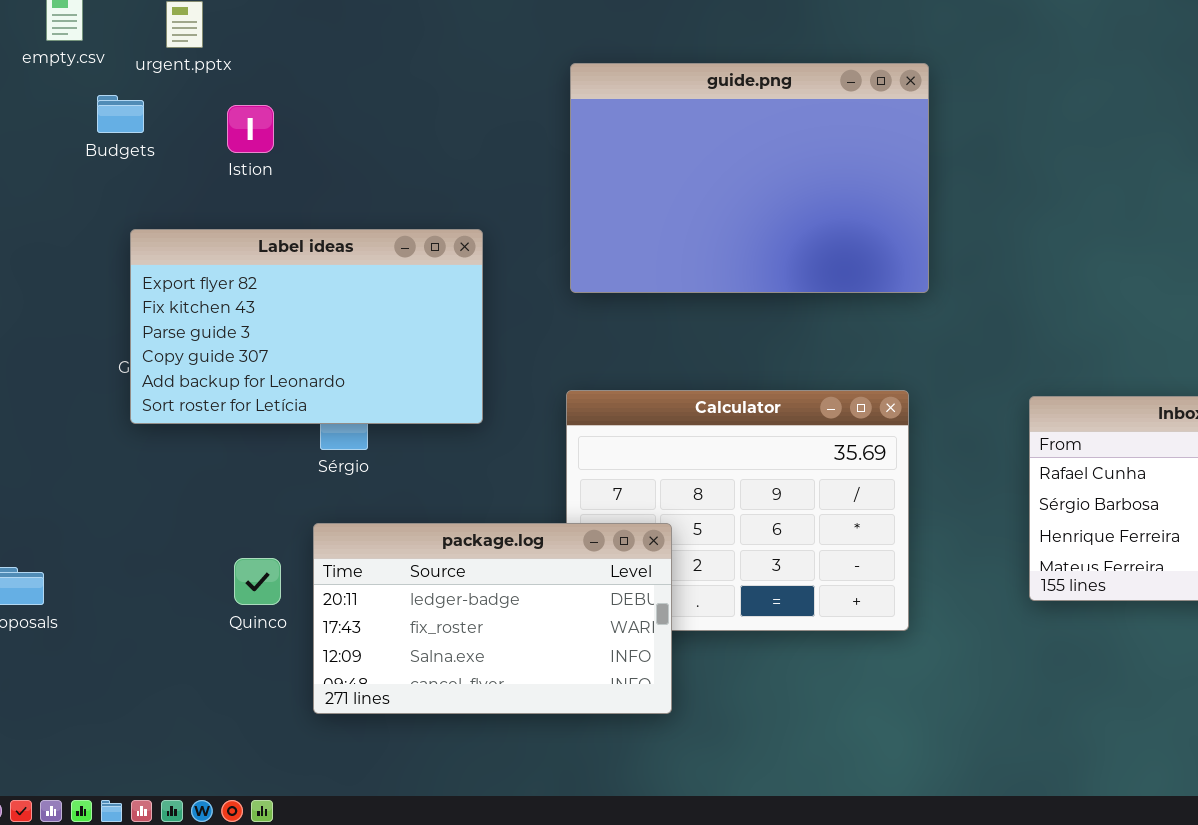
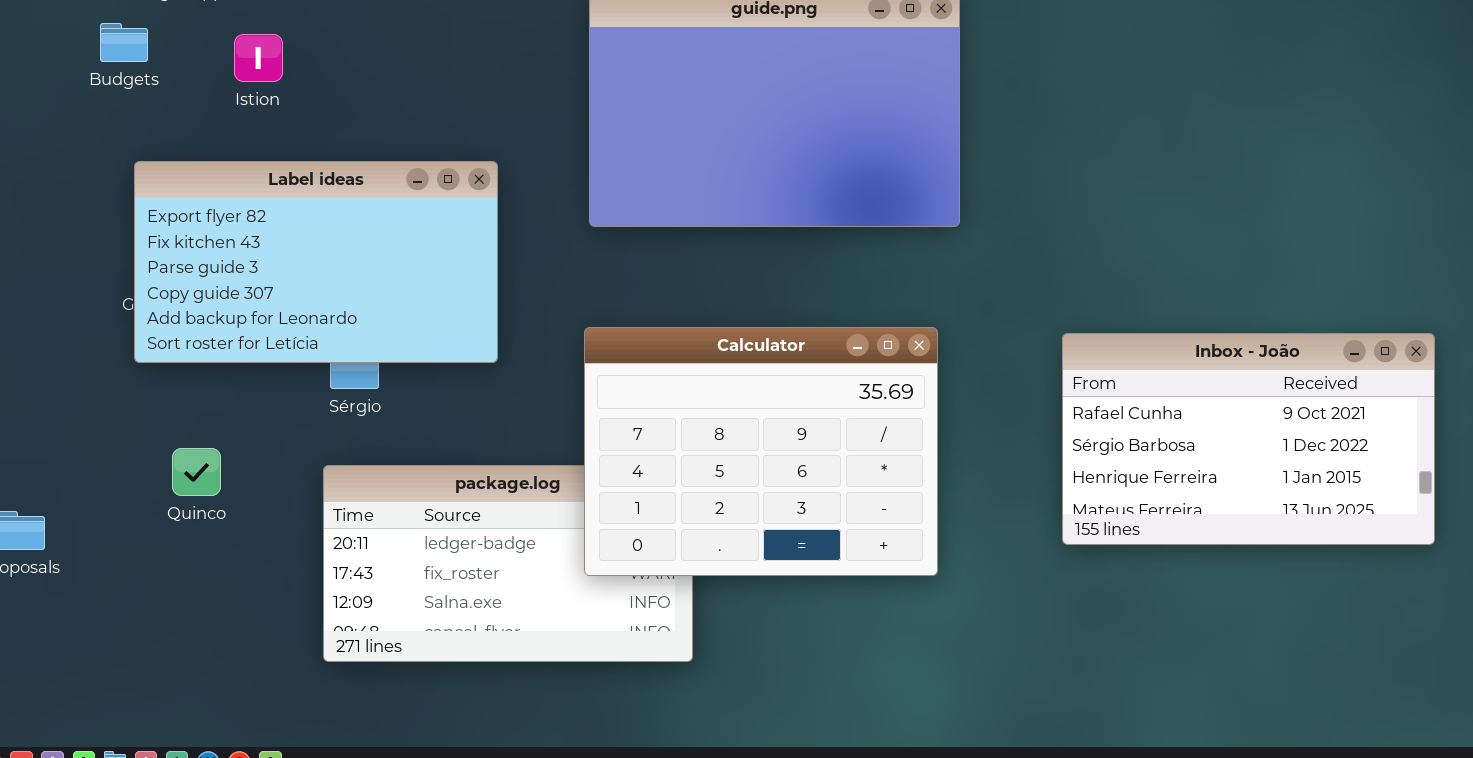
Calculator: [566,390,909,631] -> [584,327,938,576], raised
Quinco: [234,558,281,605] -> [172,448,221,496], moved

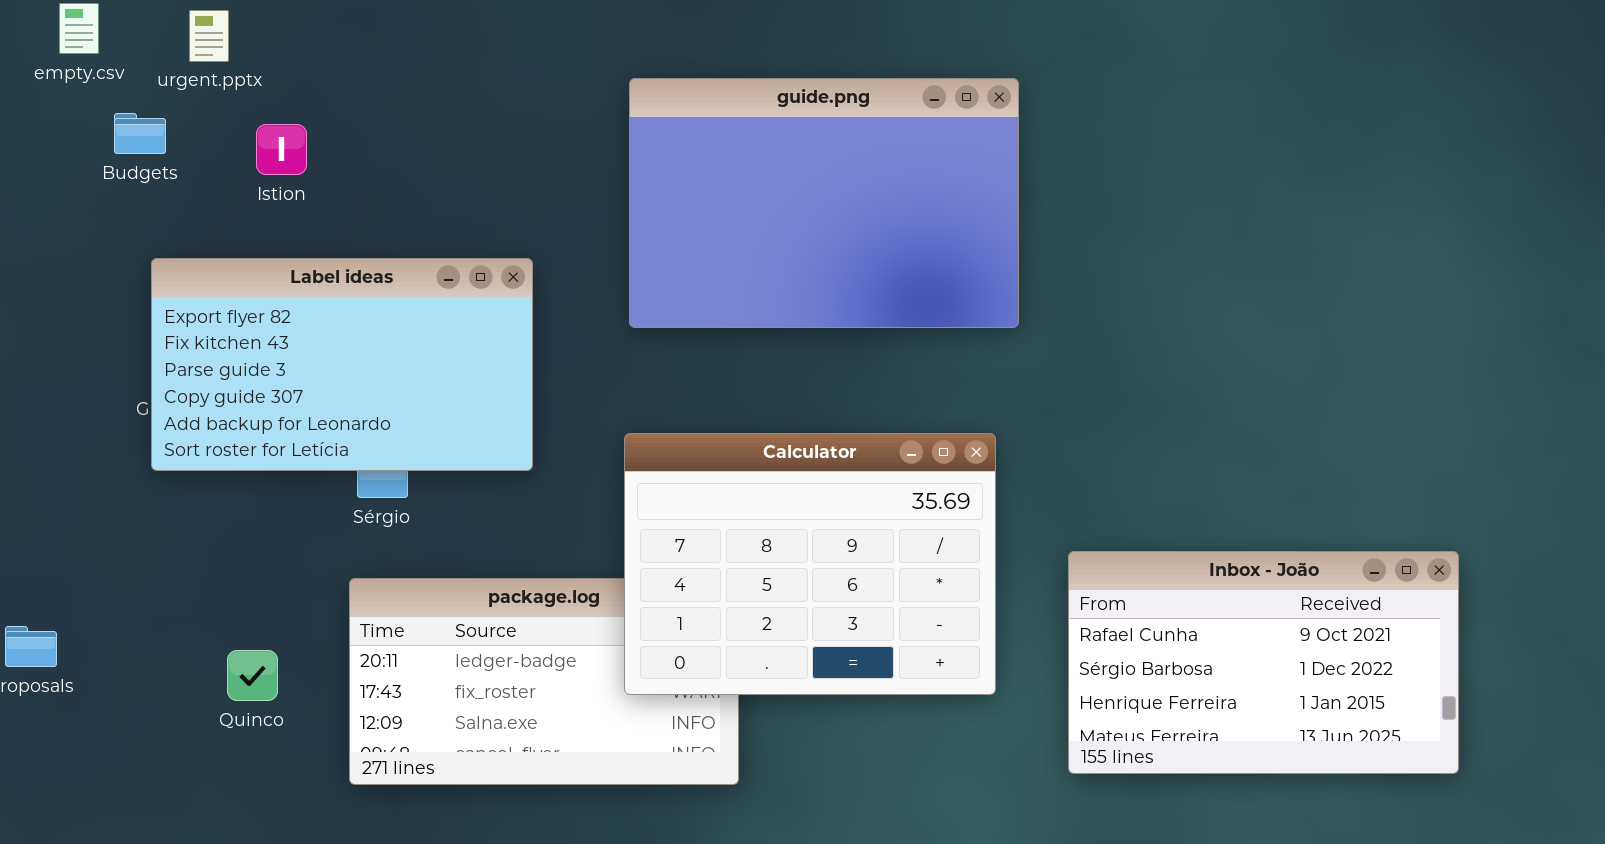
Inbox - João: [1062,333,1435,545] -> [1068,551,1459,774], moved
Quinco: [172,448,221,496] -> [227,650,278,701], moved

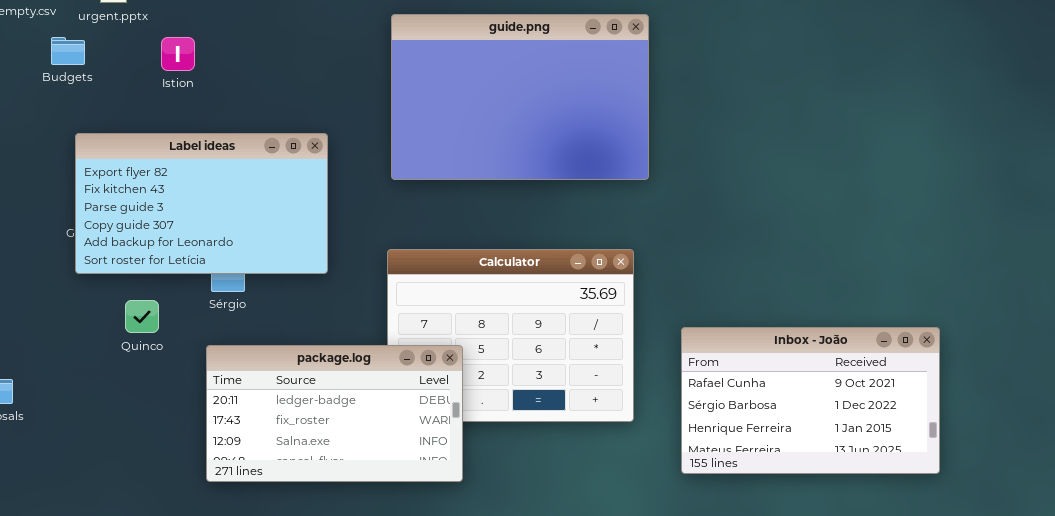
Istion: [256,124,307,175] -> [161,37,195,71], moved
package.log: [349,578,739,785] -> [206,345,463,482], raised
Quinco: [227,650,278,701] -> [125,300,159,333], moved

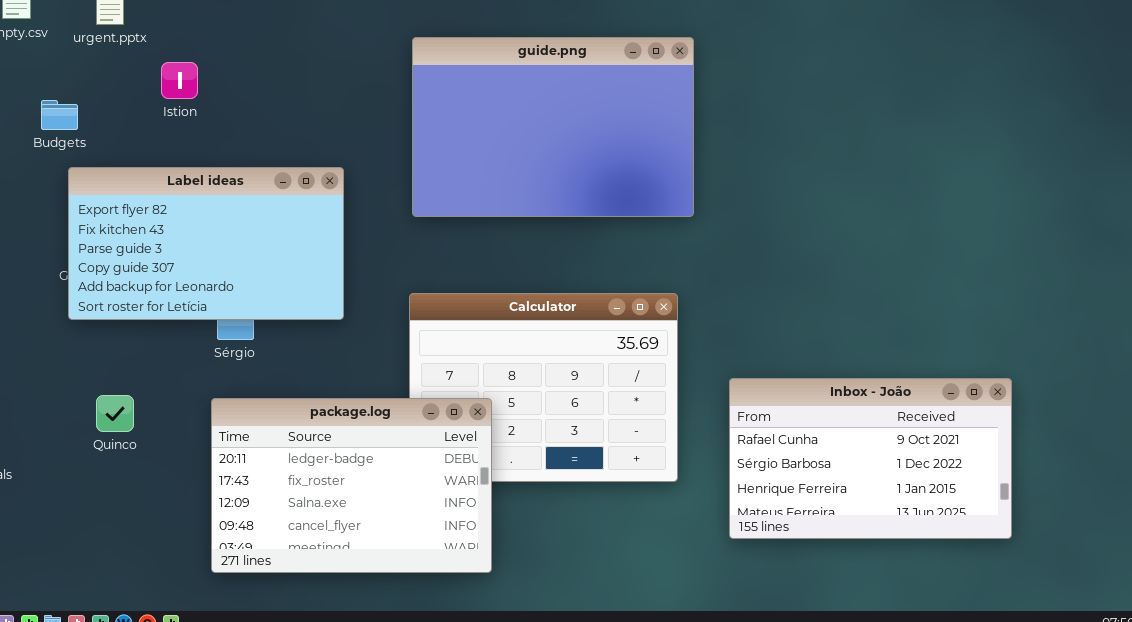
Budgets: [51,37,85,65] -> [41,100,78,130], moved
Quinco: [125,300,159,333] -> [96,395,134,432], moved
package.log: [206,345,463,482] -> [211,398,492,573], resized

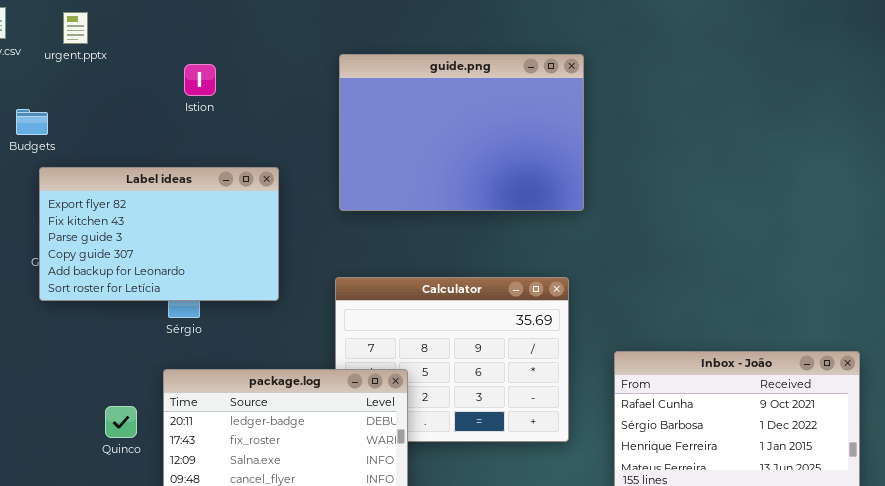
Istion: [161,62,198,99] -> [184,64,216,96], moved
Quinco: [96,395,134,432] -> [105,406,137,438], moved

